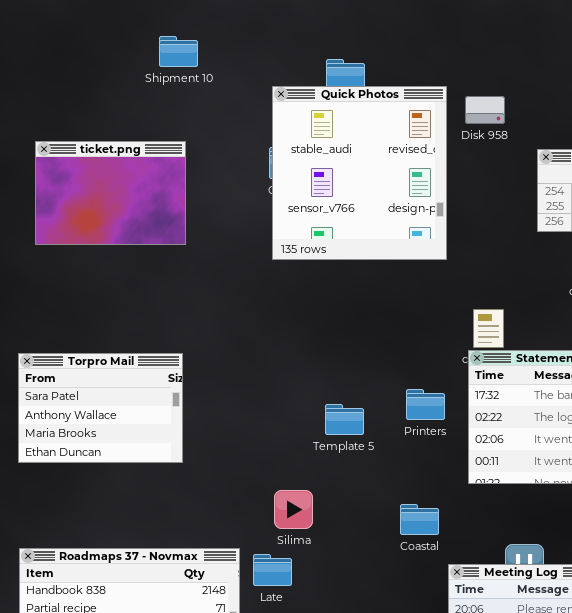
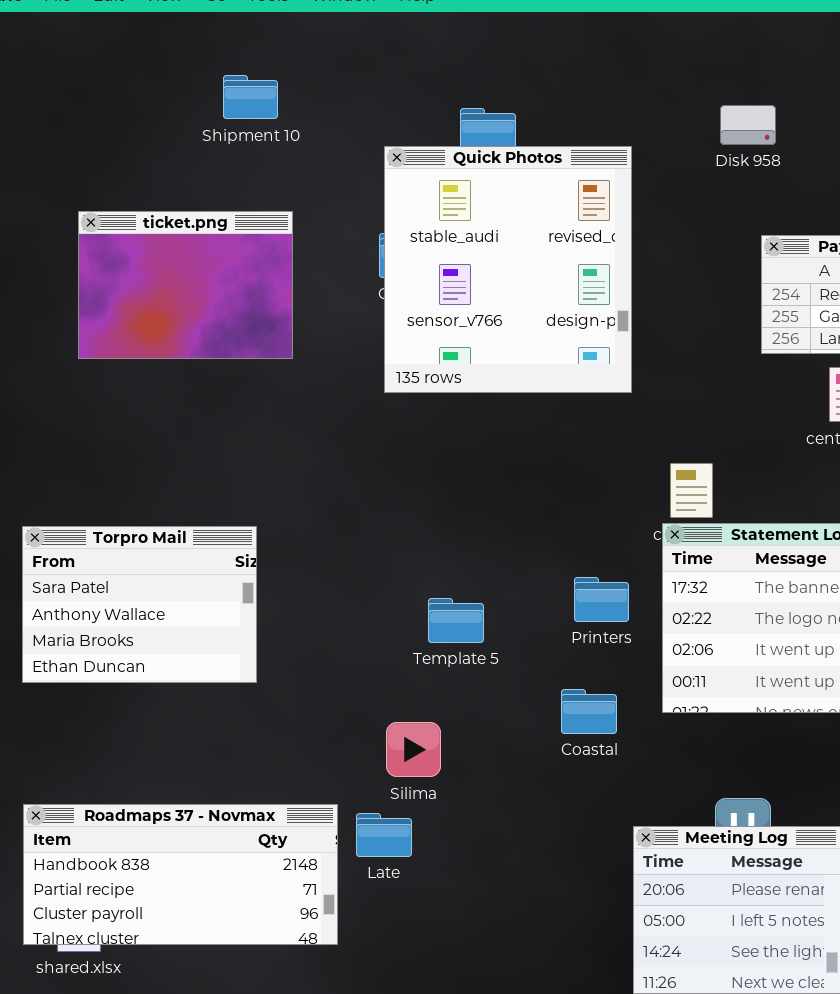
Disk 958: [465,96,505,124] -> [720,105,776,145], moved
ticket.png: [35,141,186,245] -> [78,211,293,359], moved
Template 5: [325,404,364,435] -> [428,598,484,643], moved
Coastal: [400,504,439,535] -> [561,689,617,734], moved

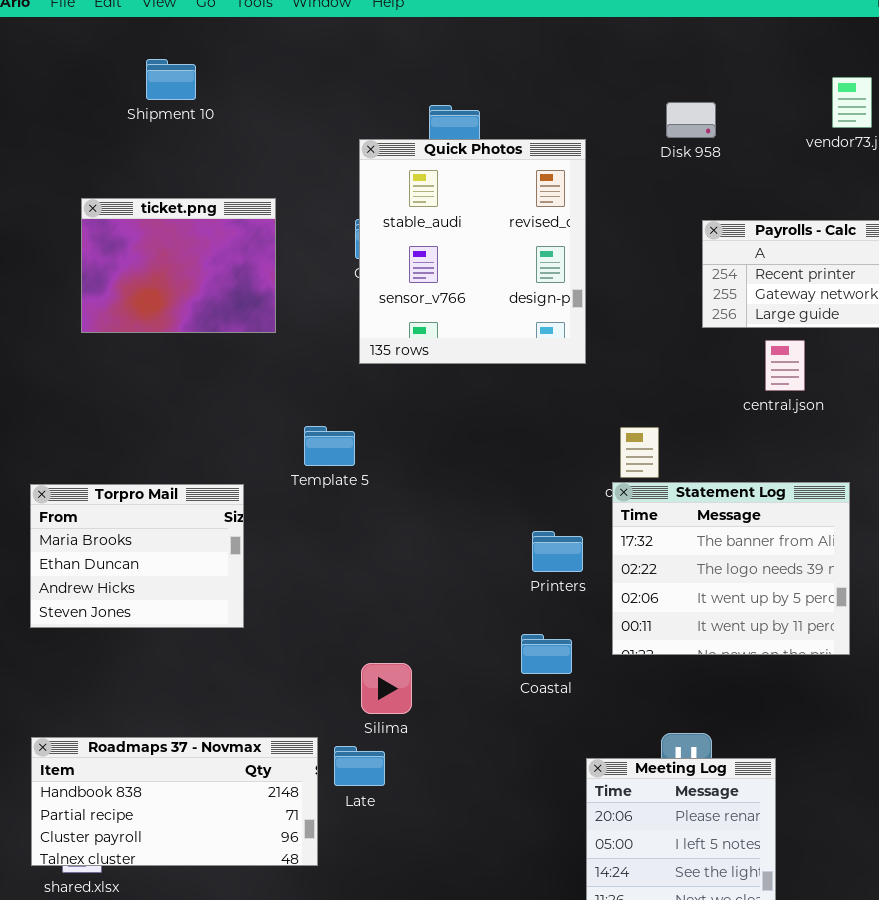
Shipment 10: [223,75,278,119] -> [146,59,196,100], moved
Torpro Mail: [22,526,257,683] -> [30,484,244,628], scrolled down 2 rows
Template 5: [428,598,484,643] -> [304,426,355,466], moved

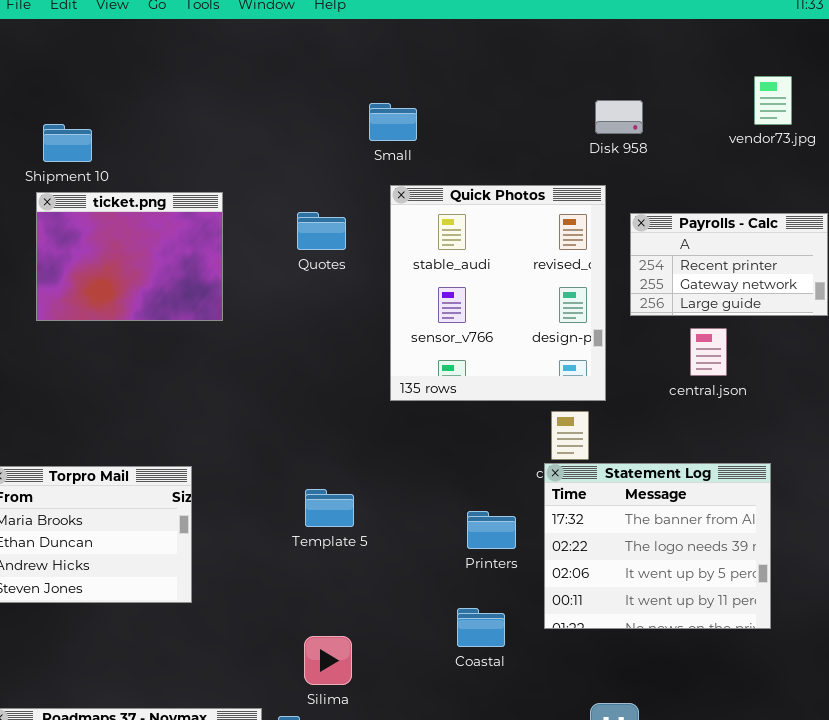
Shipment 10: [146,59,196,100] -> [43,124,92,162], moved
Quick Photos: [359,139,586,364] -> [390,185,606,401], moved
Template 5: [304,426,355,466] -> [305,489,354,527], moved

